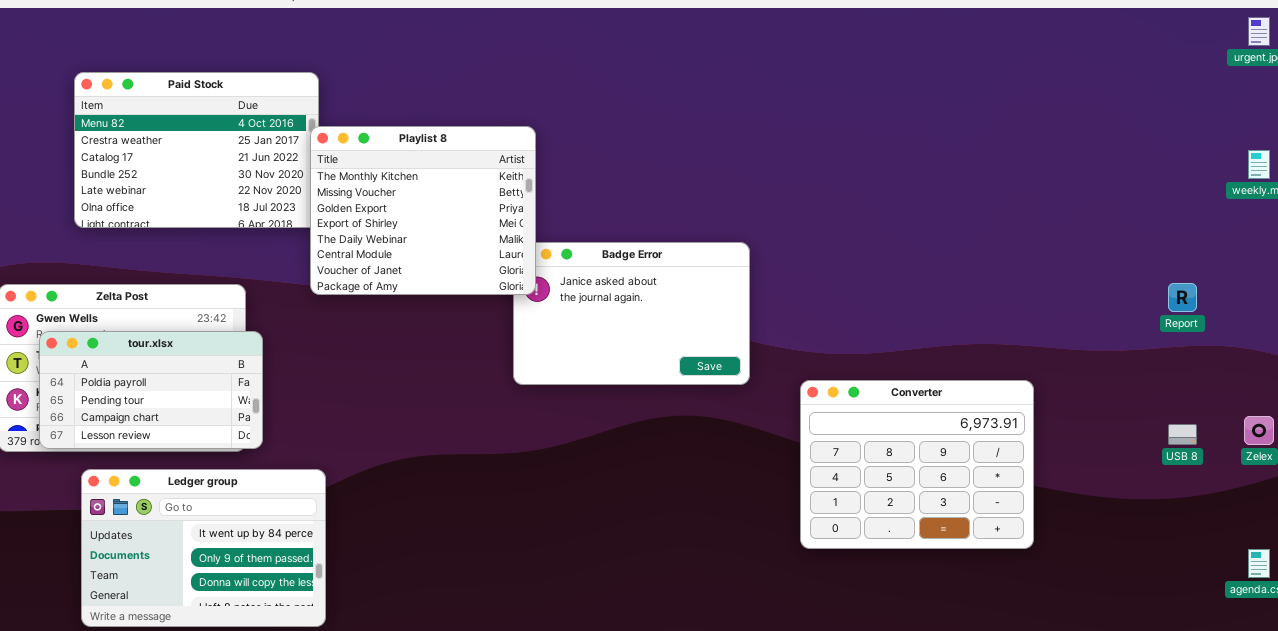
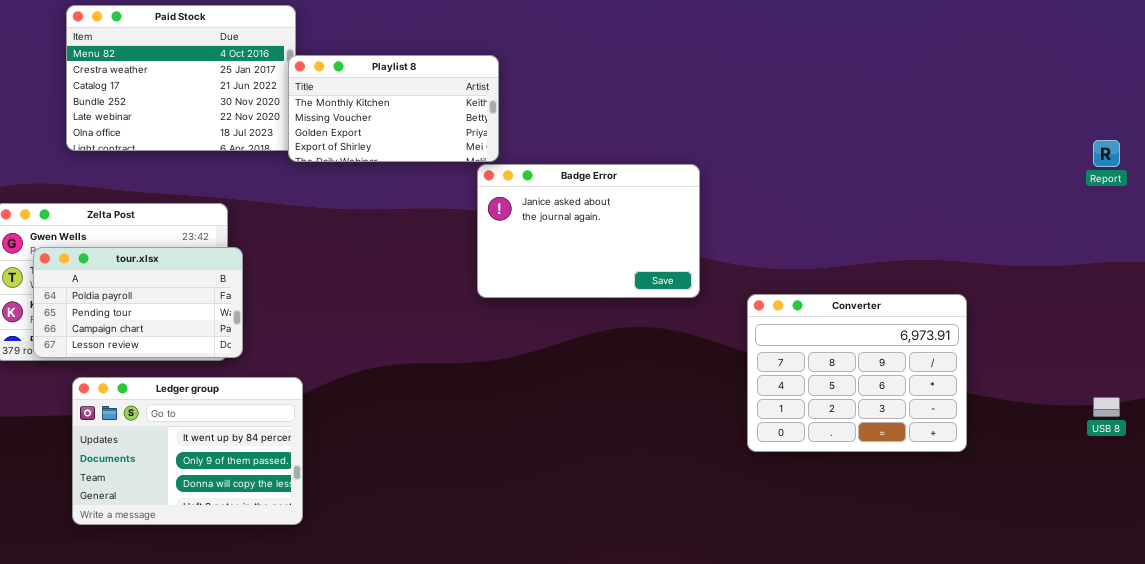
Playlist 8: [310,126,536,295] -> [288,55,499,162], resized
Report: [1168,283,1197,312] -> [1093,140,1120,167], moved
USB 8: [1168,424,1197,445] -> [1093,397,1120,417], moved

